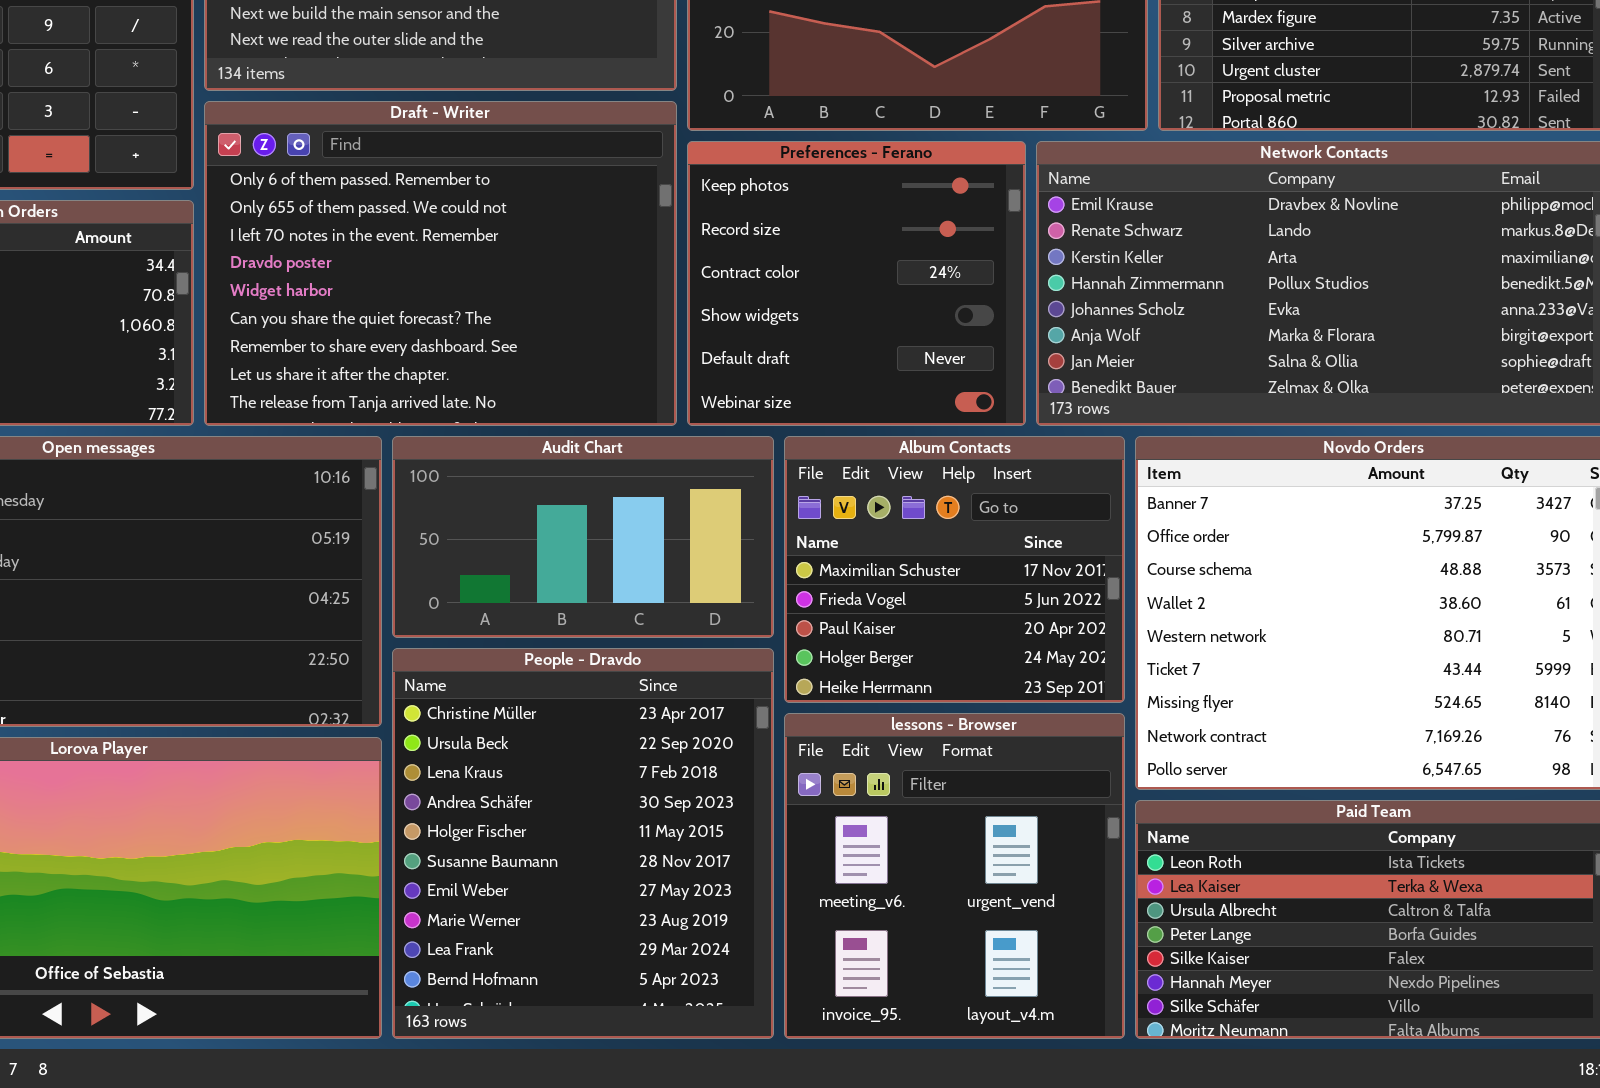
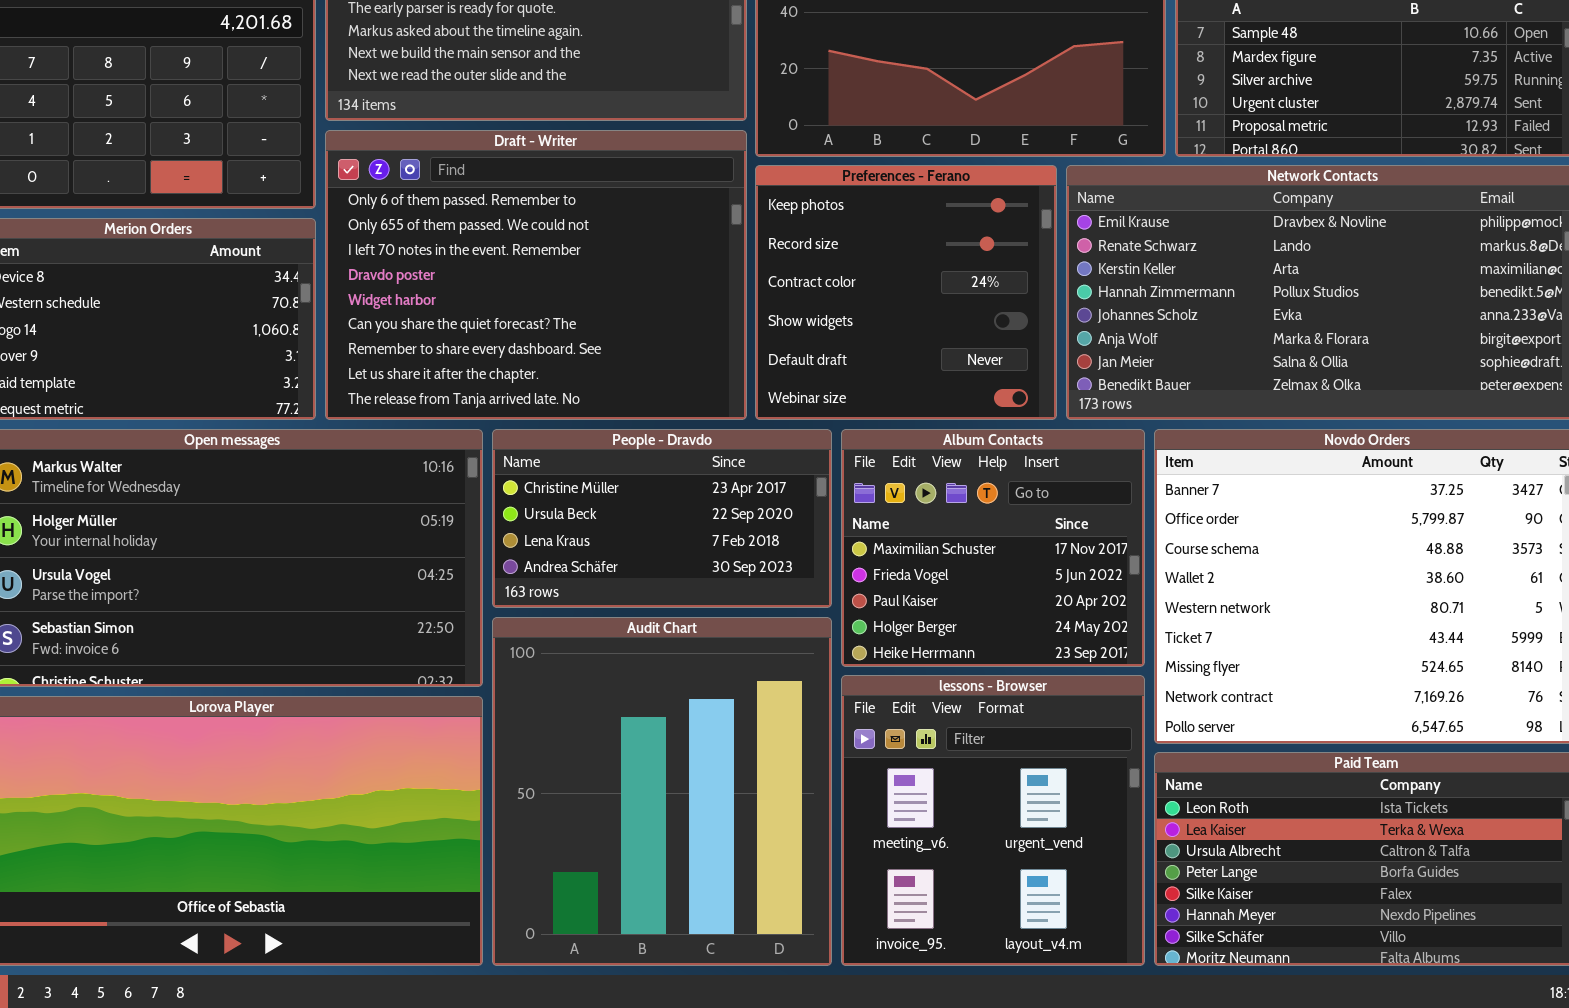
Audit Chart: [392,436,774,638] -> [492,617,832,966], moved, resized
People - Dravdo: [392,648,774,1039] -> [492,429,832,608], moved, resized

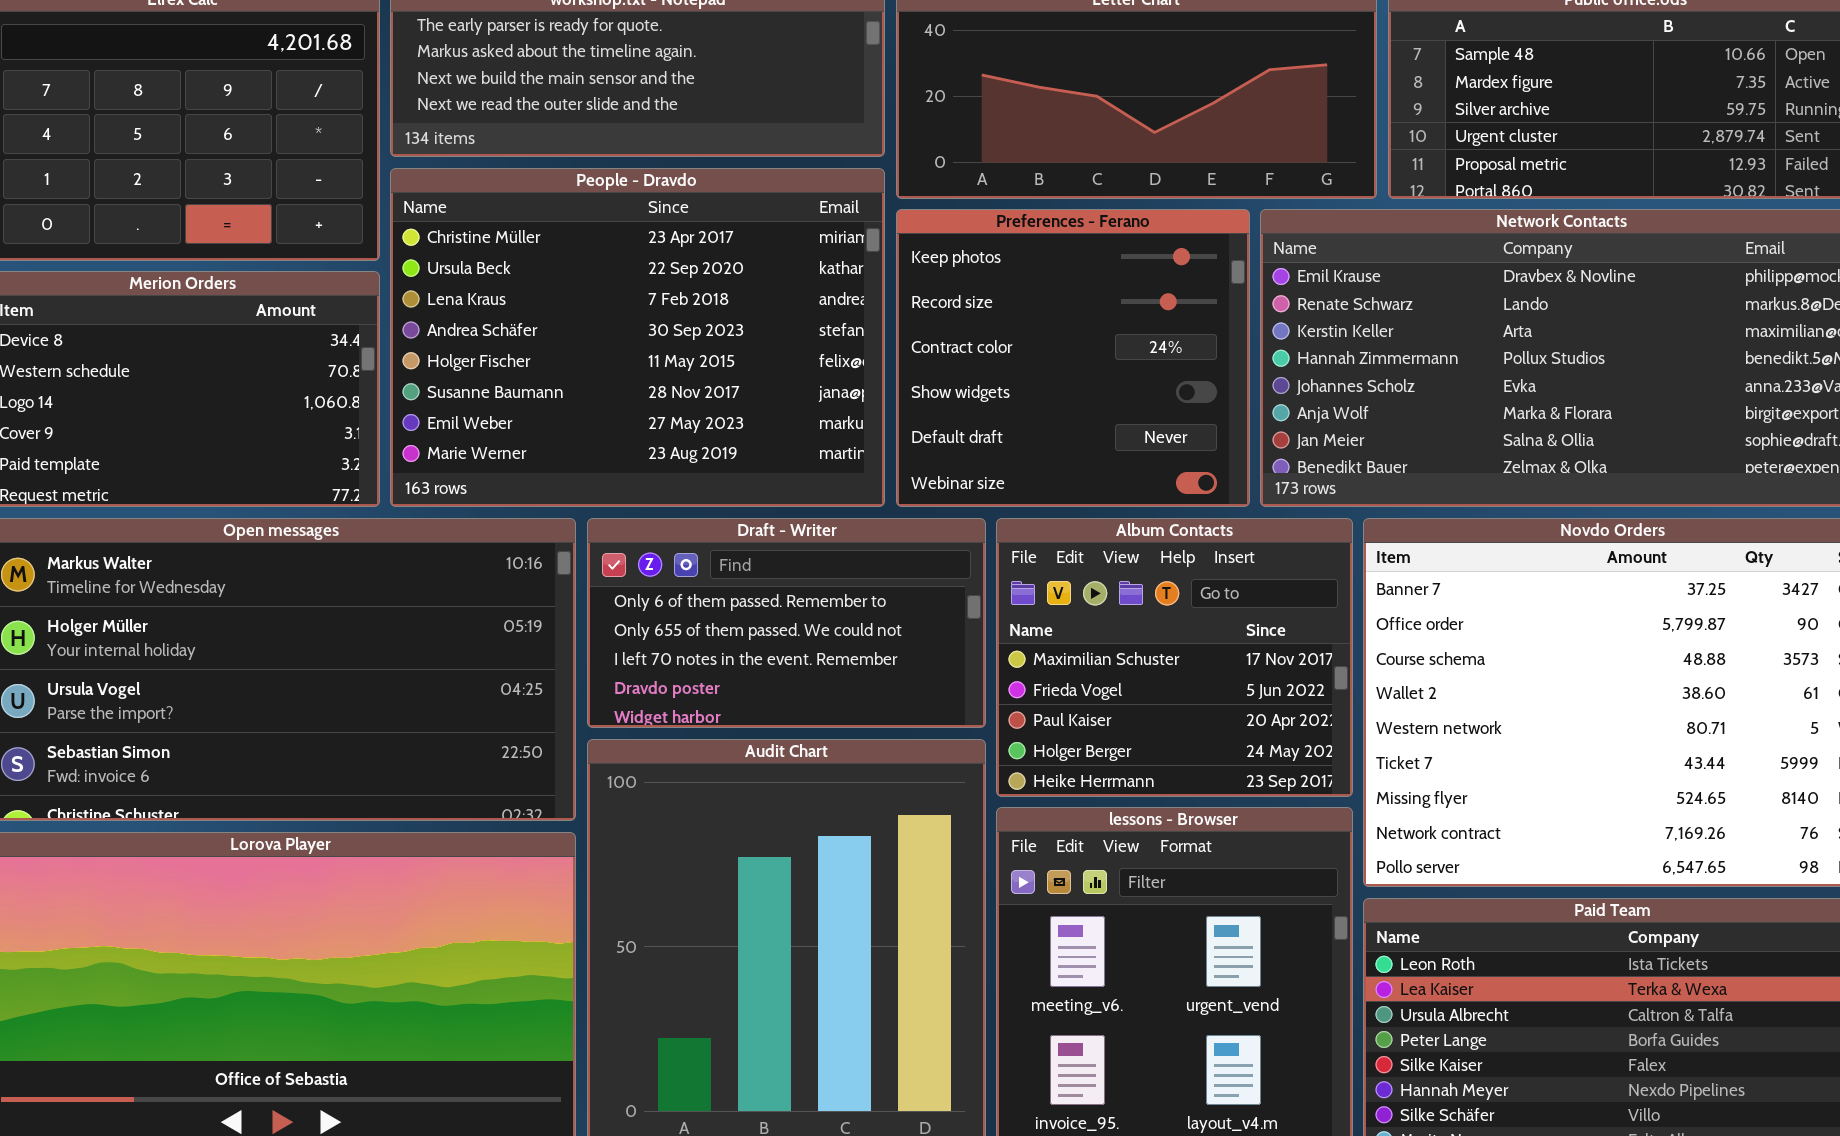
Draft - Writer: [325,130,747,420] -> [587,518,986,728], moved, resized
People - Dravdo: [492,429,832,608] -> [390,168,885,507], moved, resized

